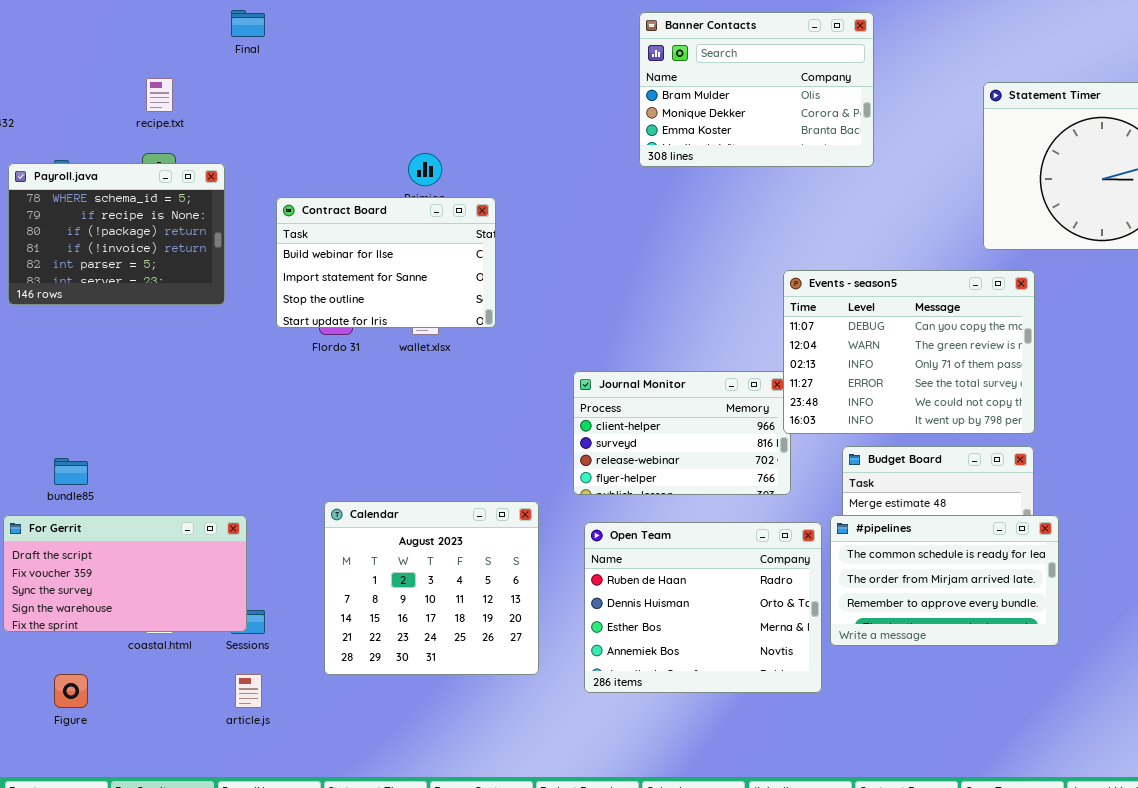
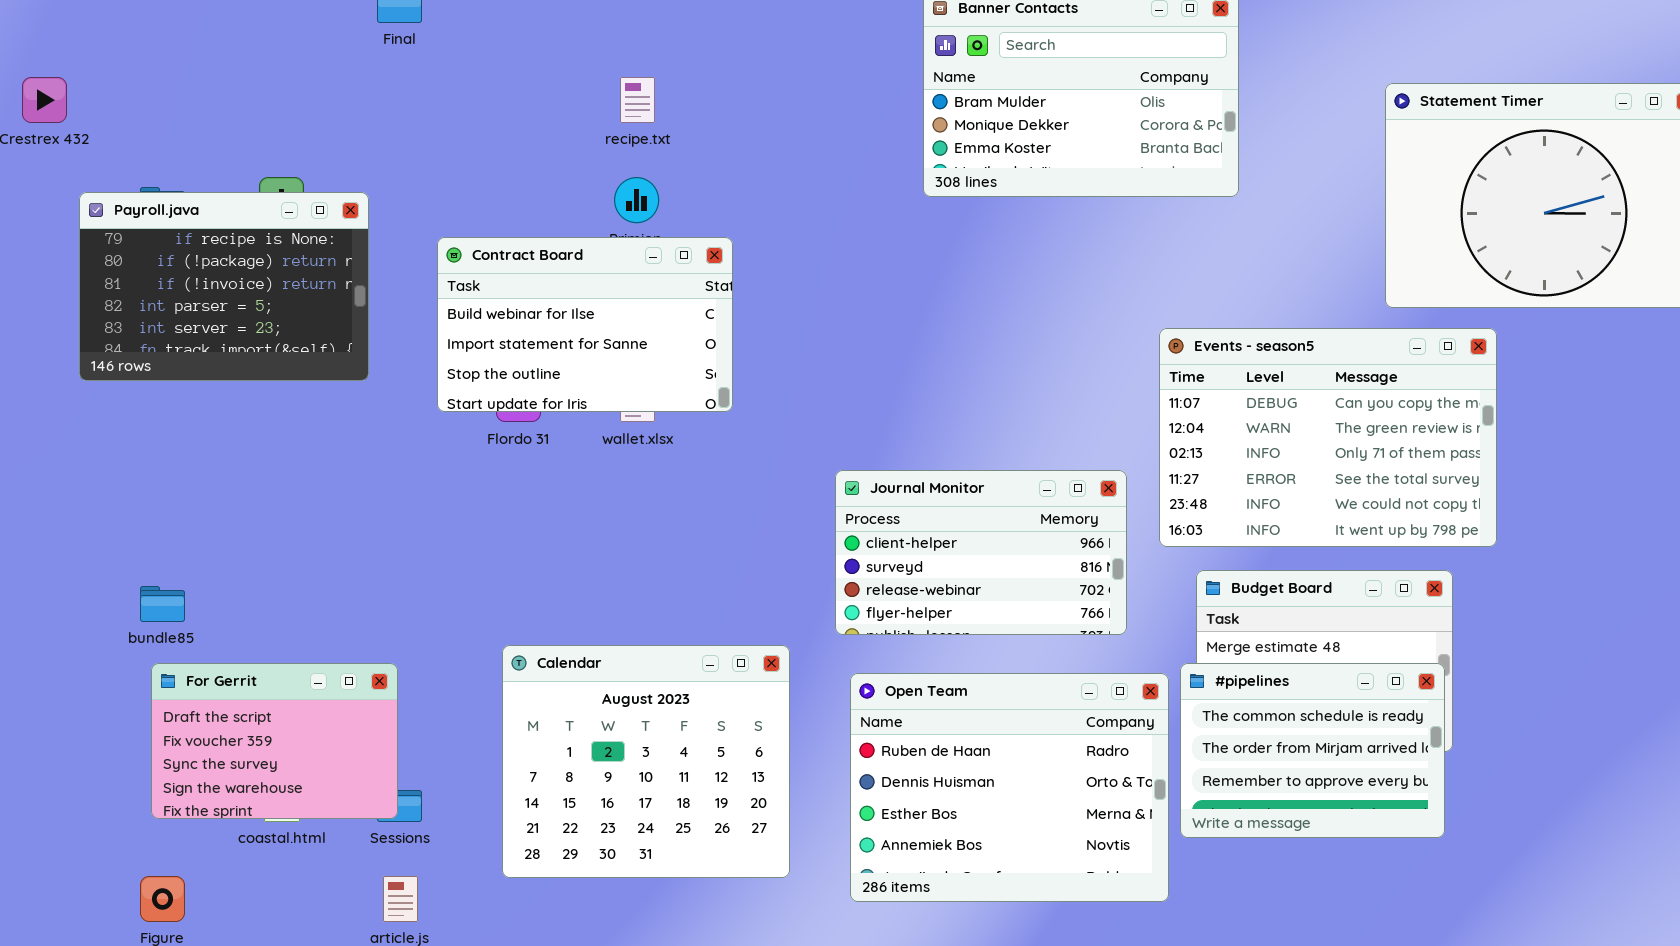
recipe.txt: [146,78,173,112] -> [620,77,655,123], moved
Payroll.java: [8,163,225,305] -> [79,192,369,381], scrolled down 1 row
Events - season5: [783,270,1035,434] -> [1159,328,1497,547], moved
For Gerrit: [3,515,247,632] -> [151,663,398,819], resized
#pipelines: [830,515,1059,646] -> [1180,663,1445,838], resized

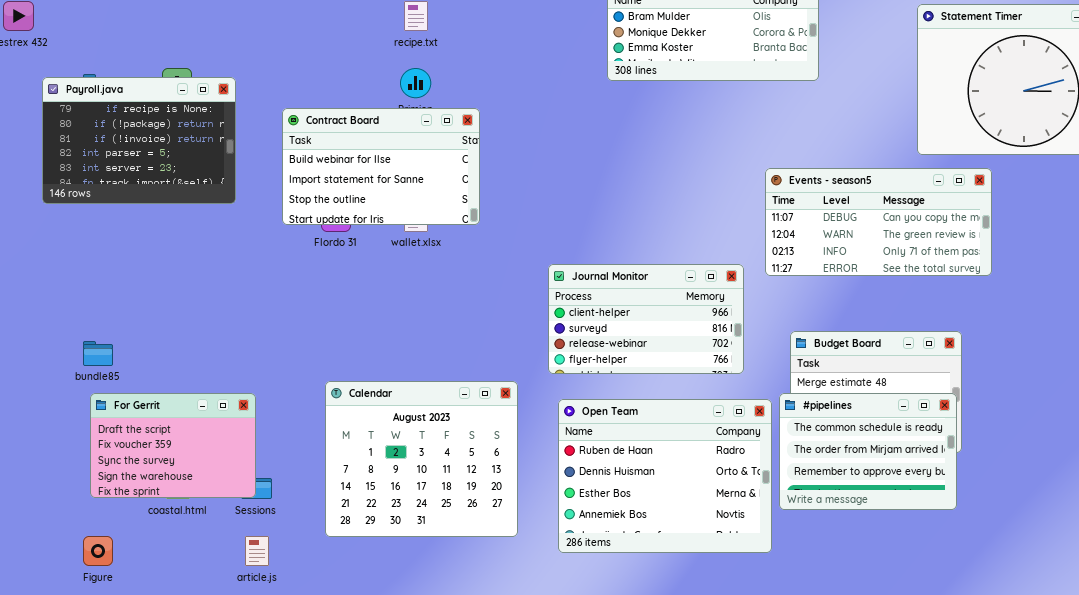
Events - season5: [1159,328,1497,547] -> [765,168,992,276], resized

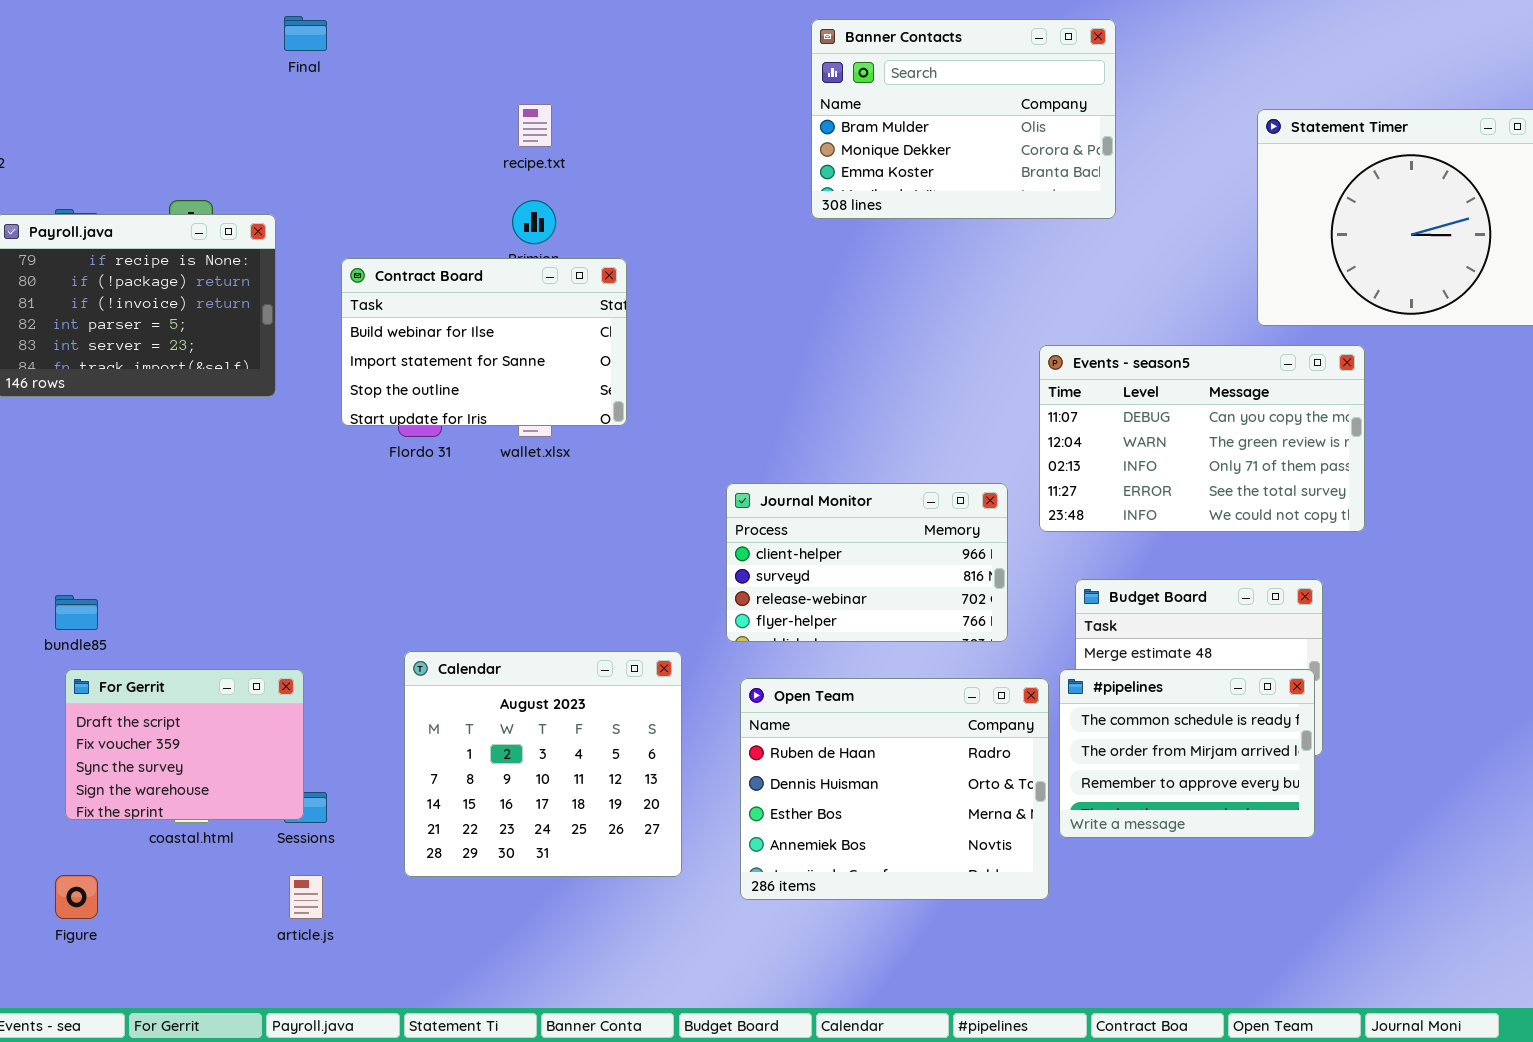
Events - season5: [765,168,992,276] -> [1039,345,1365,532], resized

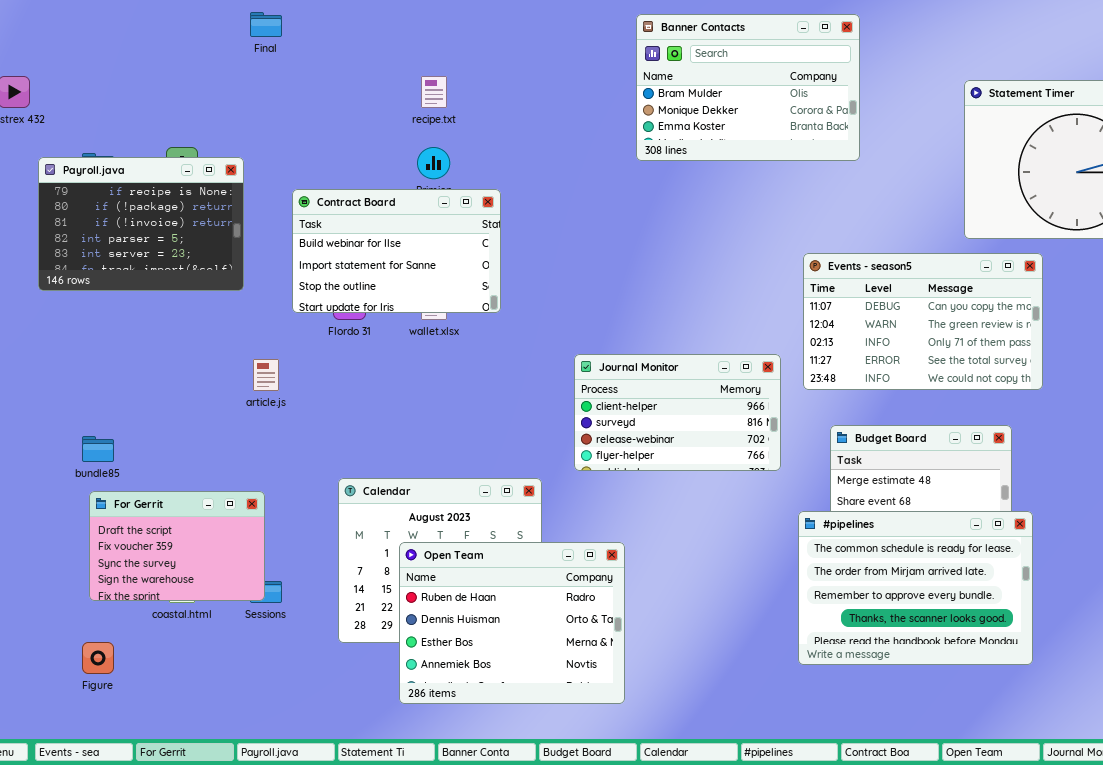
#pipelines: [1059,669,1315,838] -> [798,511,1033,665], moved, resized
Open Team: [740,678,1049,900] -> [399,542,625,704], moved
article.js: [289,875,323,919] -> [253,359,279,391], moved

